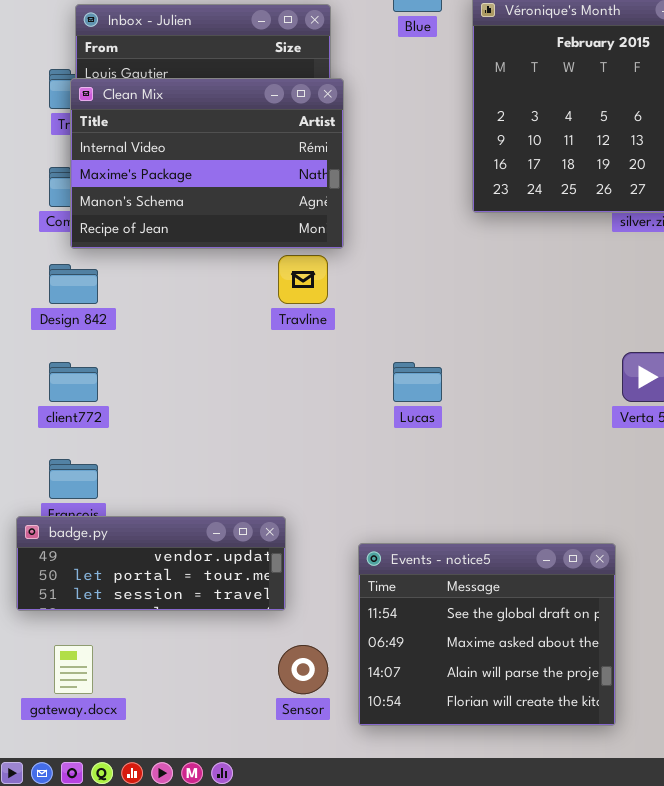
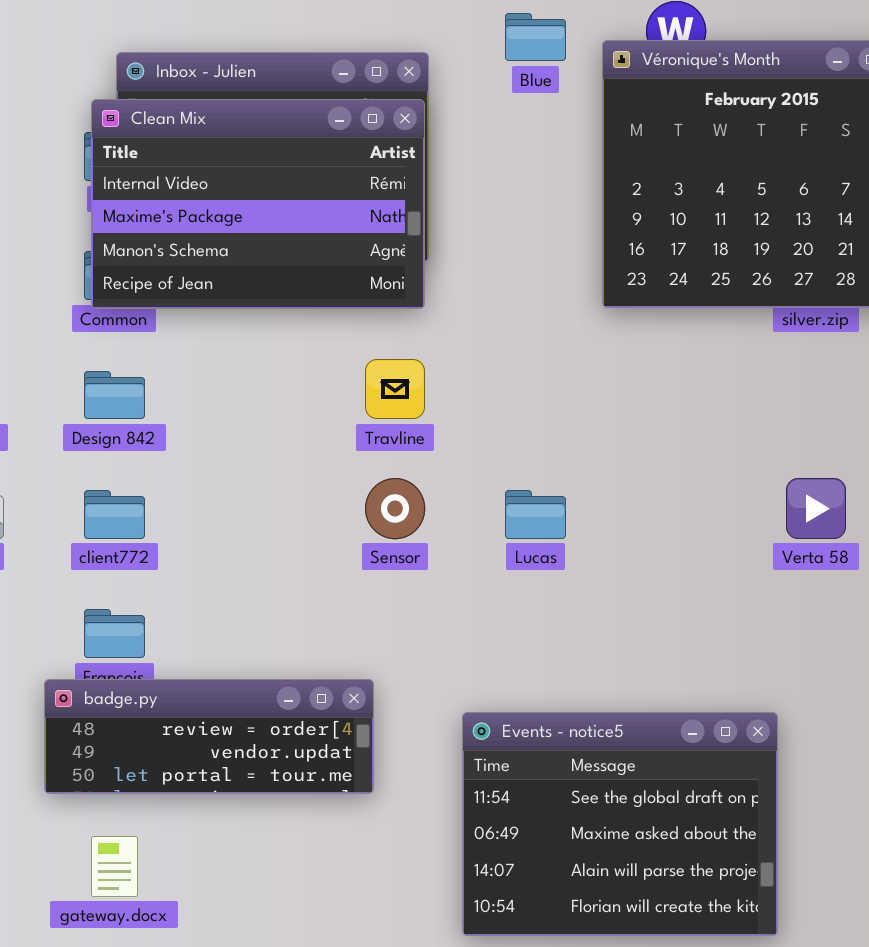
Clean Mix: [70,78,344,249] -> [91,99,425,309], moved
badge.py: [16,516,286,611] -> [44,679,374,794], scrolled up 1 row
Sensor: [278,645,328,694] -> [365,478,425,539], moved

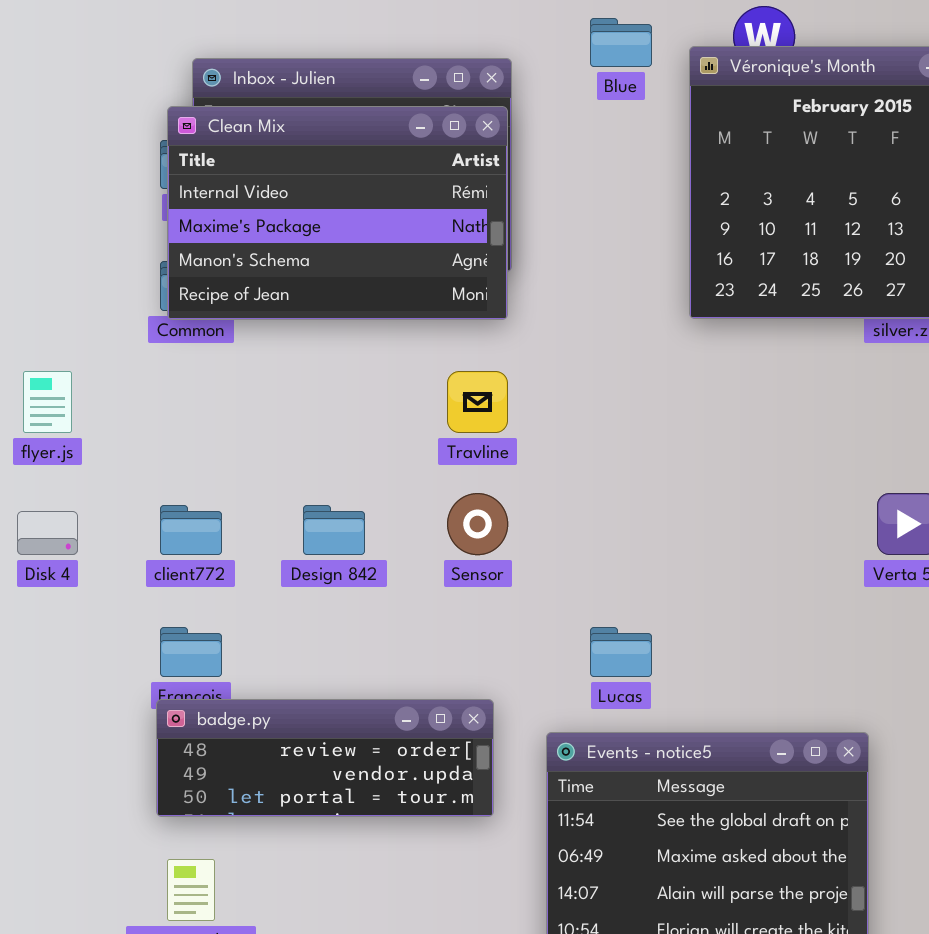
Design 842: [84,371,145,419] -> [303,505,365,555], moved
Lucas: [505,490,566,539] -> [590,627,652,677], moved
badge.py: [44,679,374,794] -> [156,699,494,817], moved

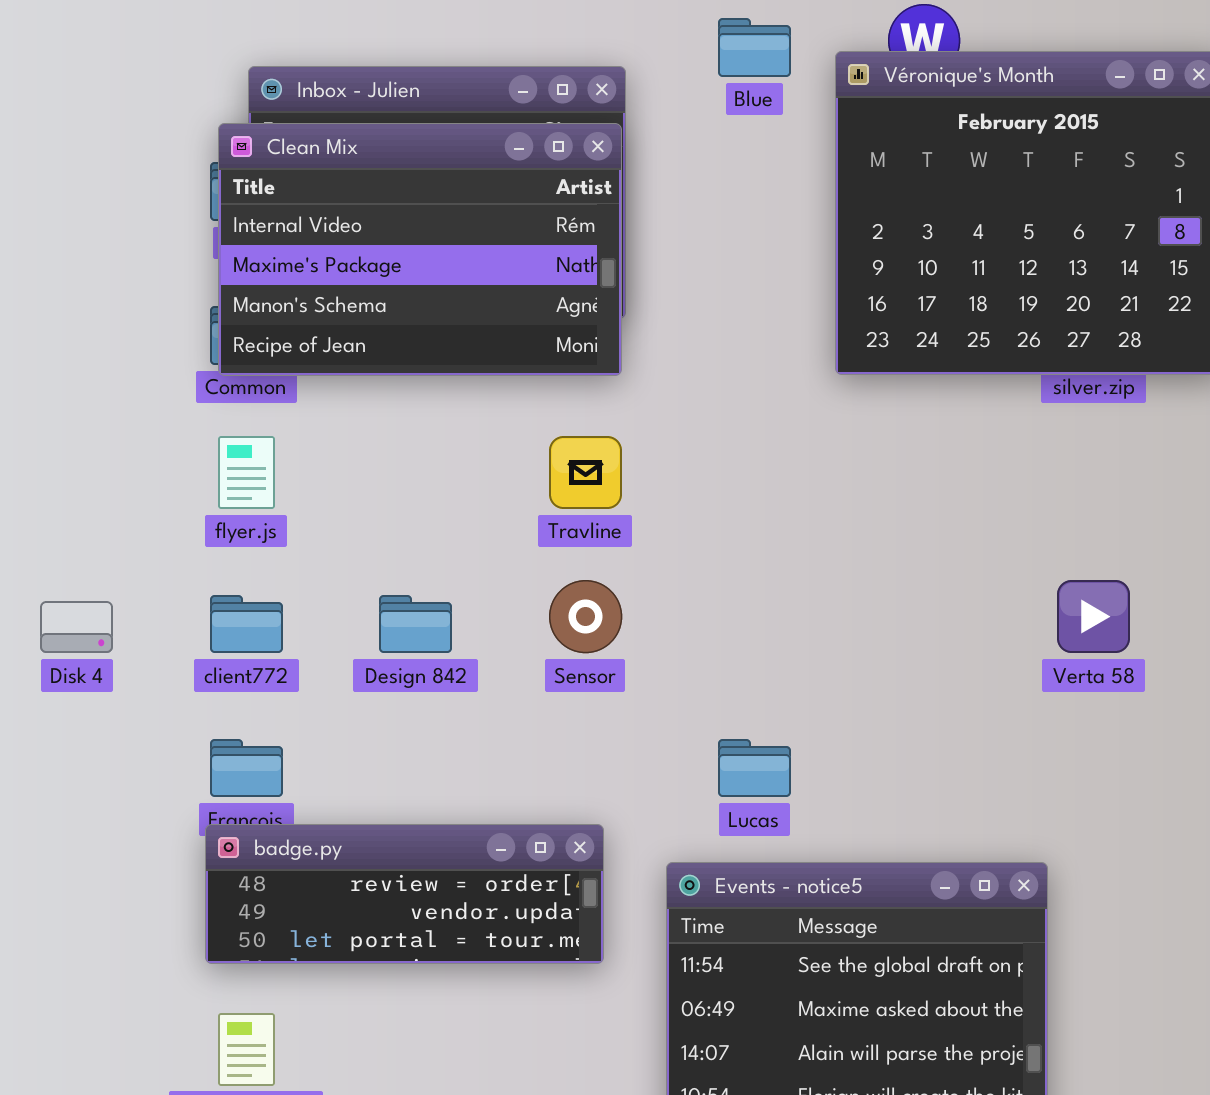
flyer.js: [23,371,72,433] -> [218,436,275,509], moved

